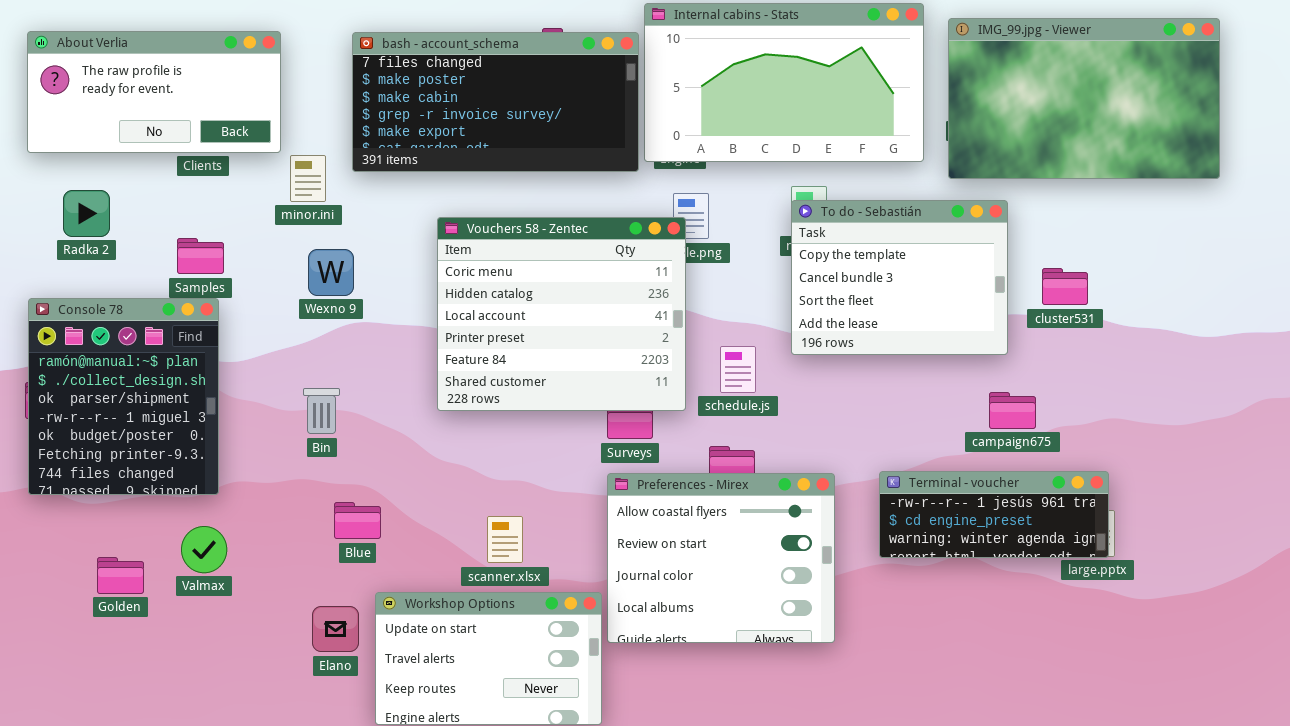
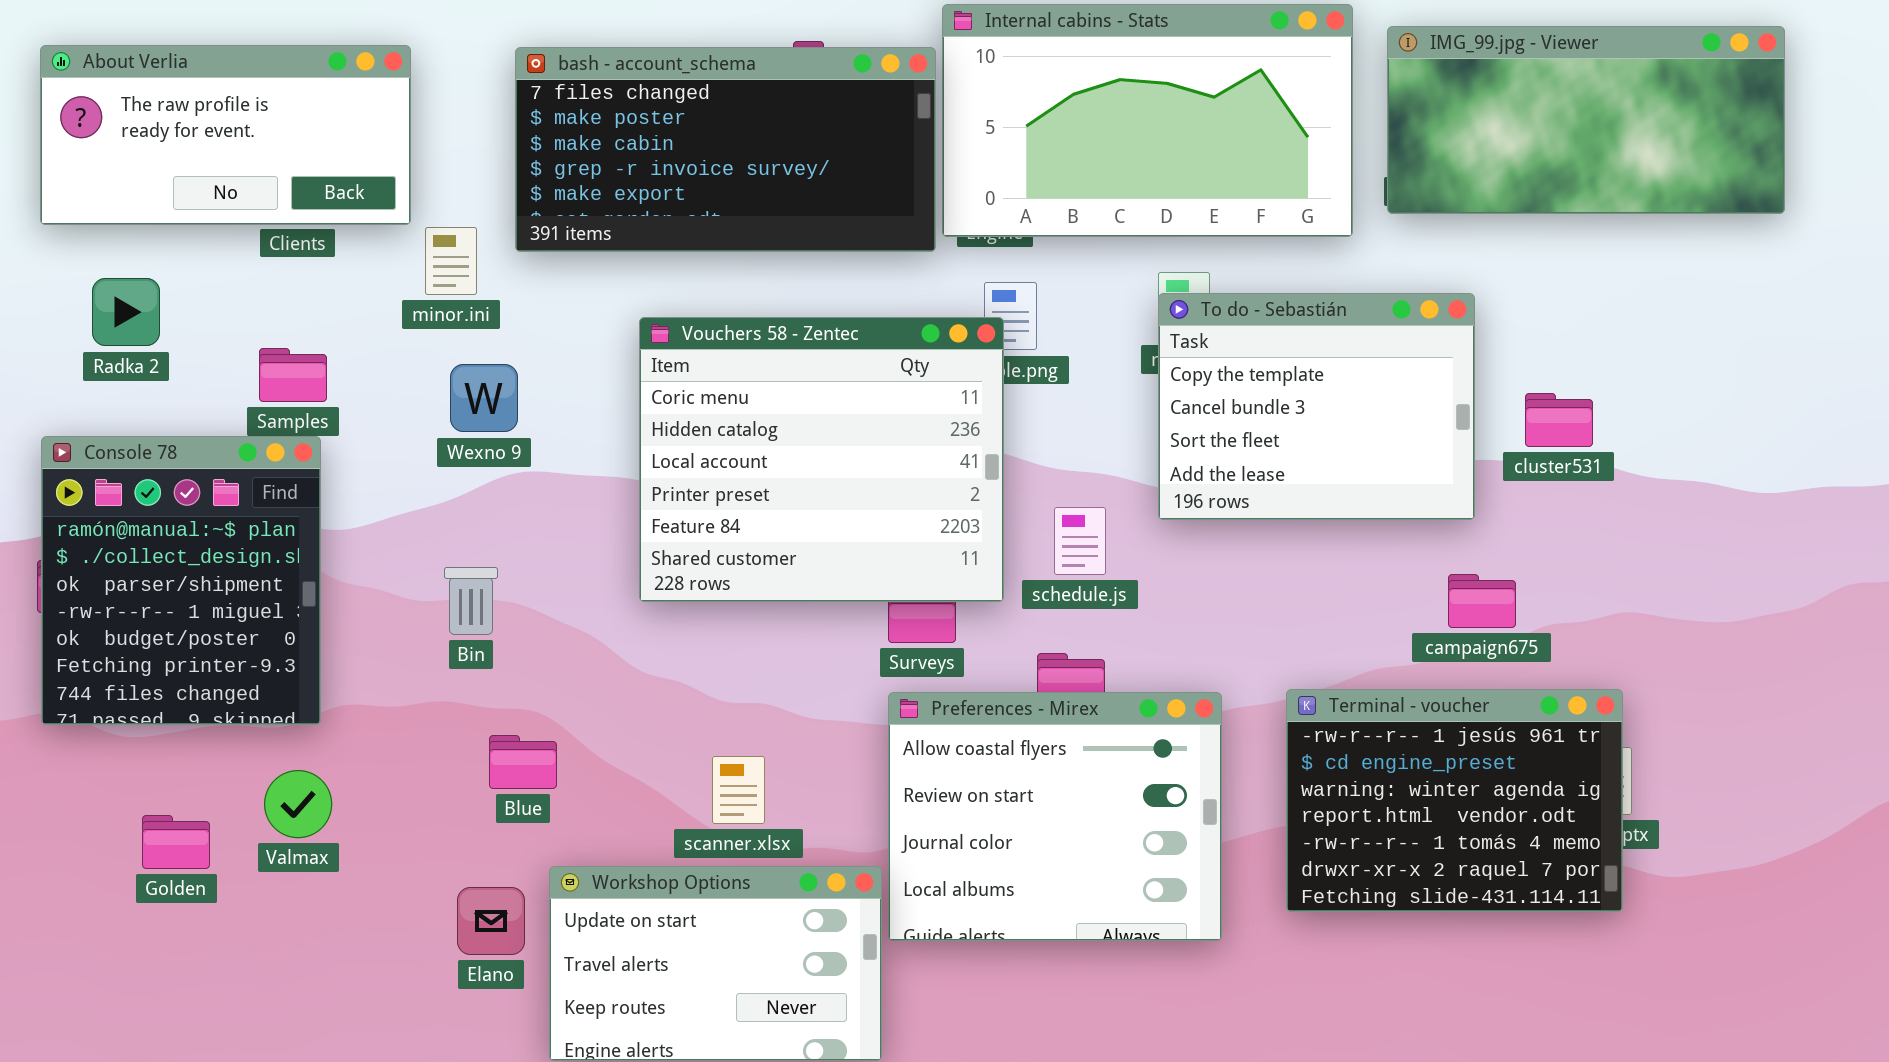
IMG_99.jpg - Viewer: [948,18,1220,179] -> [1387,26,1785,214], resized
Terminal - voucher: [879,471,1109,558] -> [1286,689,1623,912], resized

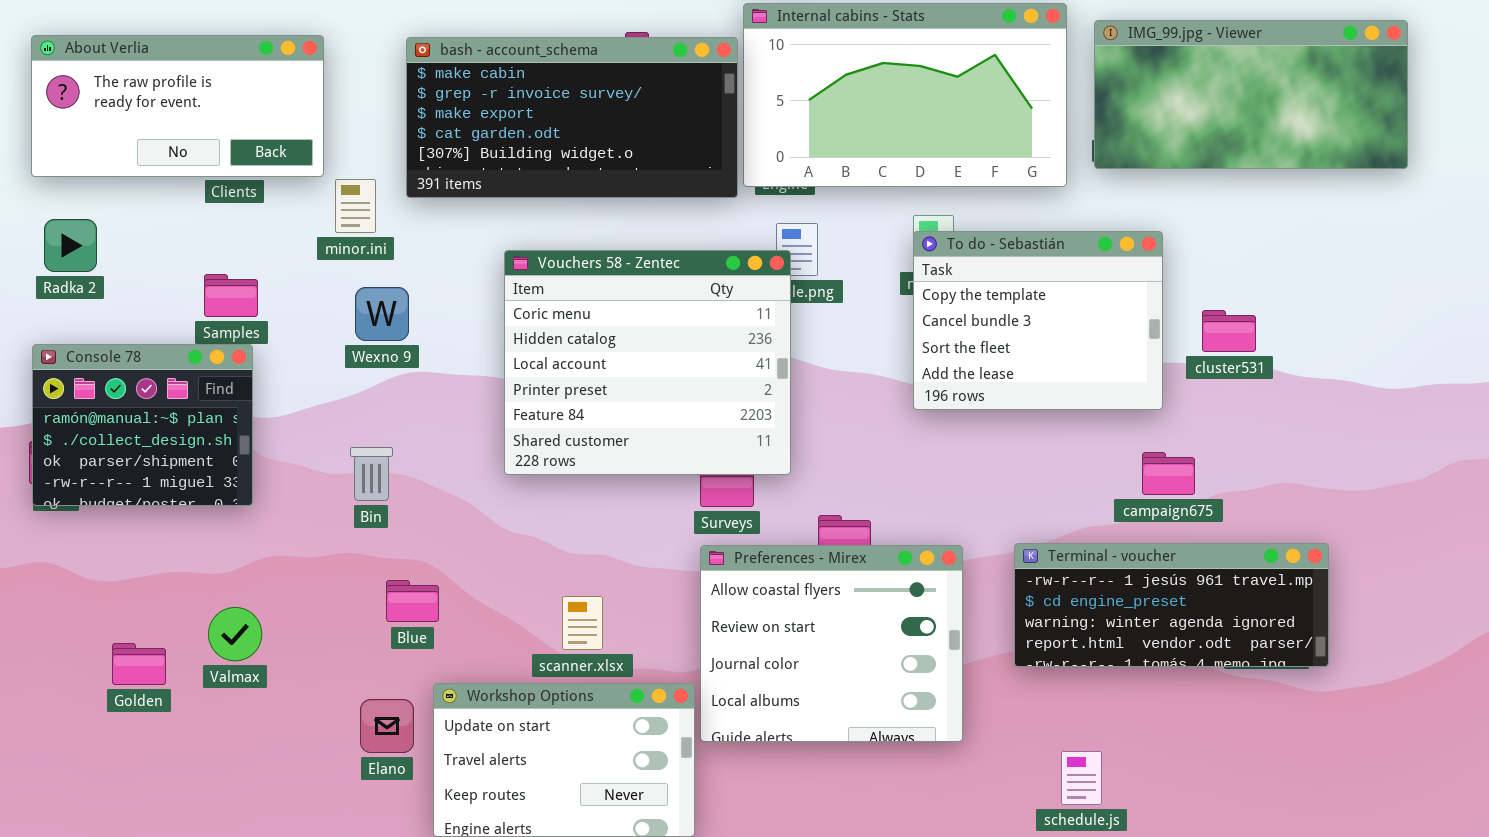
bash - account_schema: [515,47,936,252] -> [406,37,738,198], scrolled down 2 rows
Radka 2: [92,278,160,346] -> [44,219,97,272], moved
Console 78: [41,436,321,725] -> [32,344,253,506], resized
schedule.js: [1054,507,1106,575] -> [1061,751,1102,805], moved
Terminal - voucher: [1286,689,1623,912] -> [1014,543,1329,667], resized

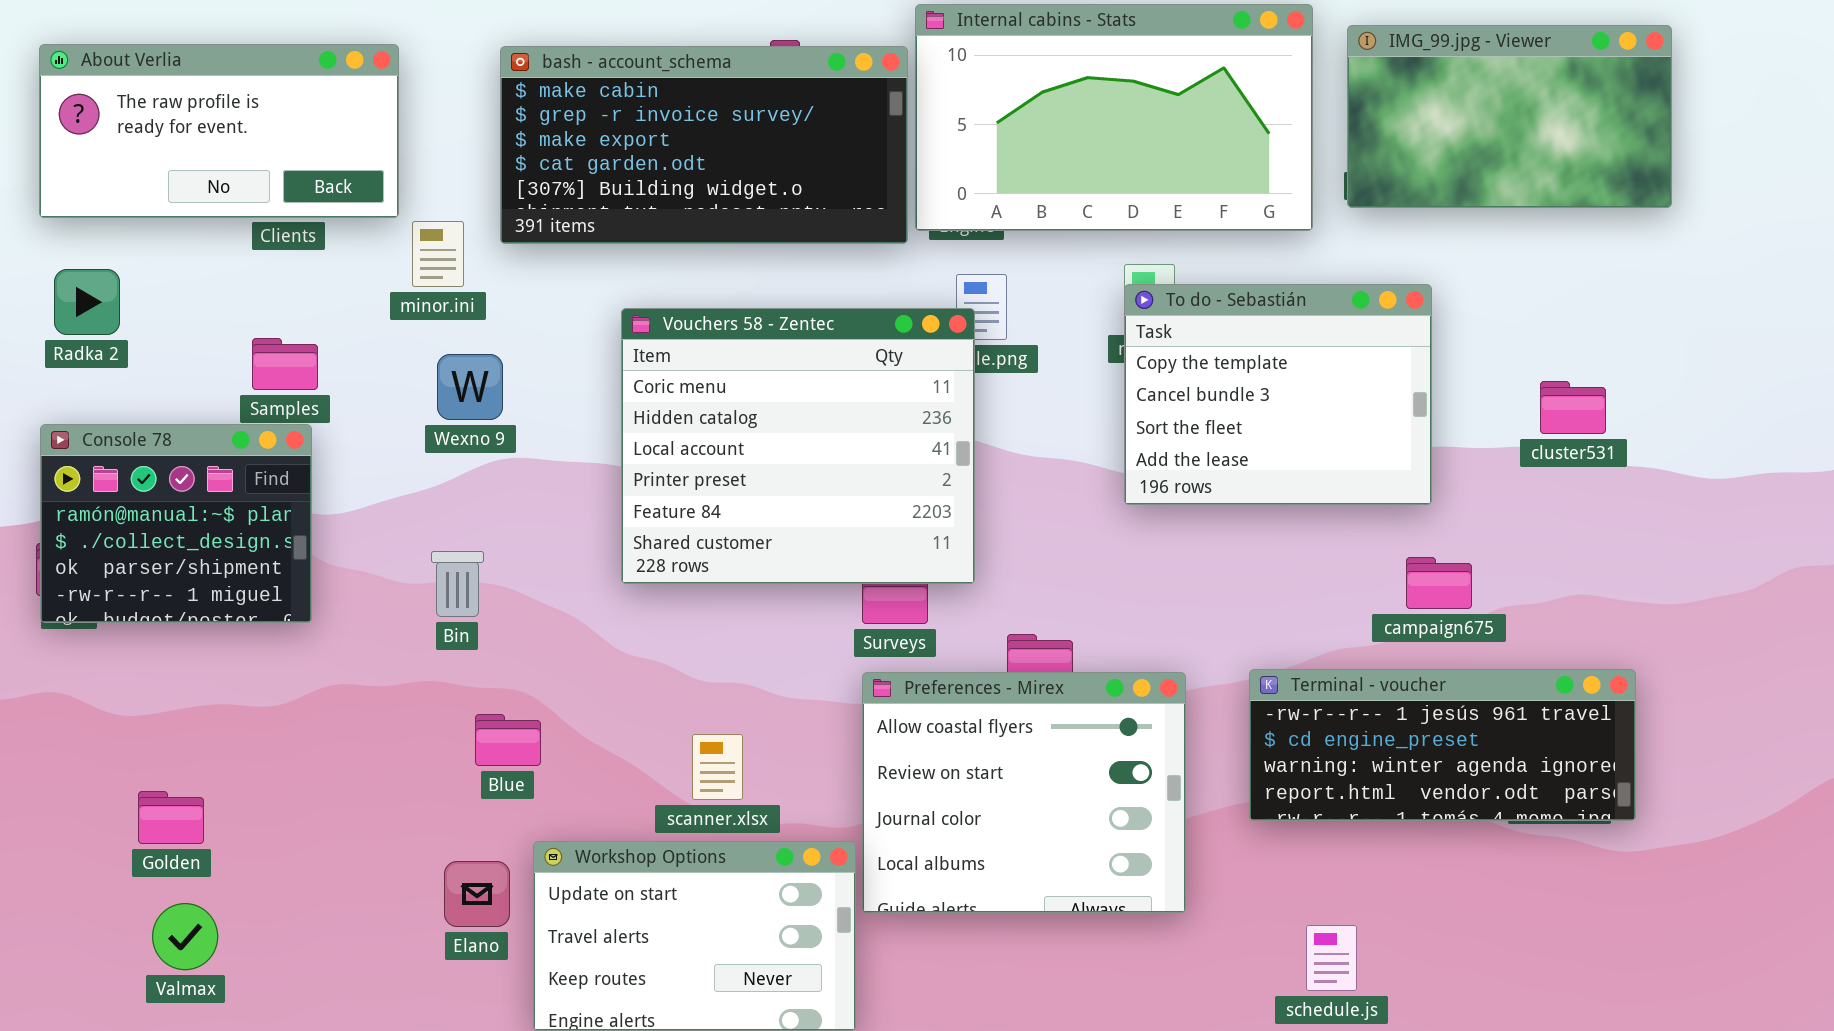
IMG_99.jpg - Viewer: [1094,20,1408,169] -> [1347,25,1672,208], resized
cluster531: [1202,310,1256,352] -> [1540,381,1606,434], moved
Valmax: [208,607,262,661] -> [152,903,218,970], moved

